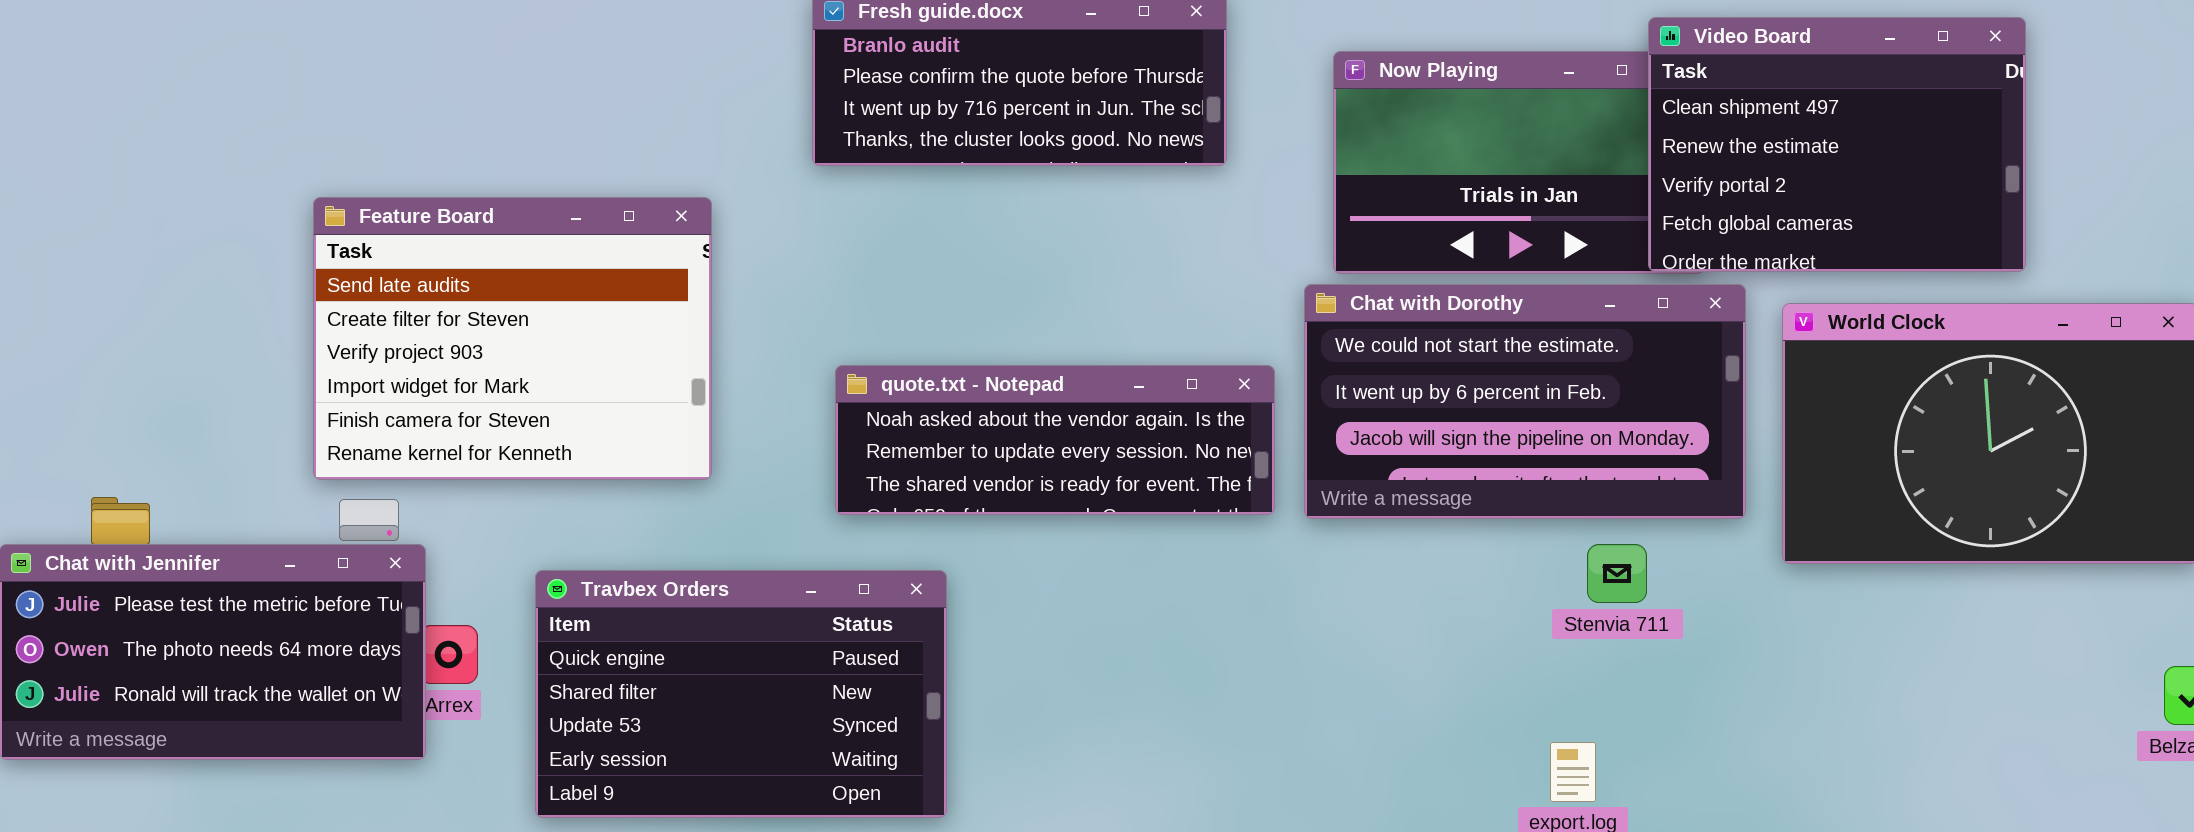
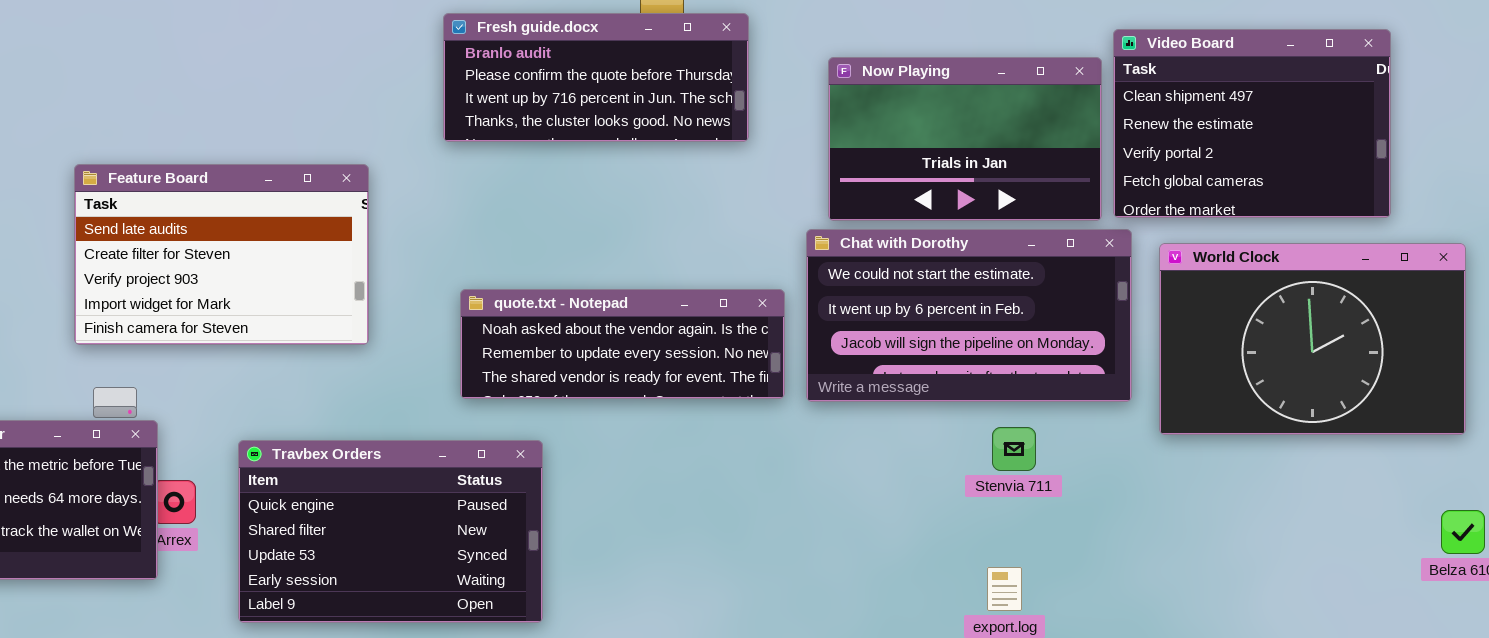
Video Board: [1648,17,2026,272] -> [1113,29,1391,218], moved
Feature Board: [313,197,712,480] -> [74,164,369,345], resized
Stenvia 711: [1587,544,1647,603] -> [992,427,1036,471], moved

